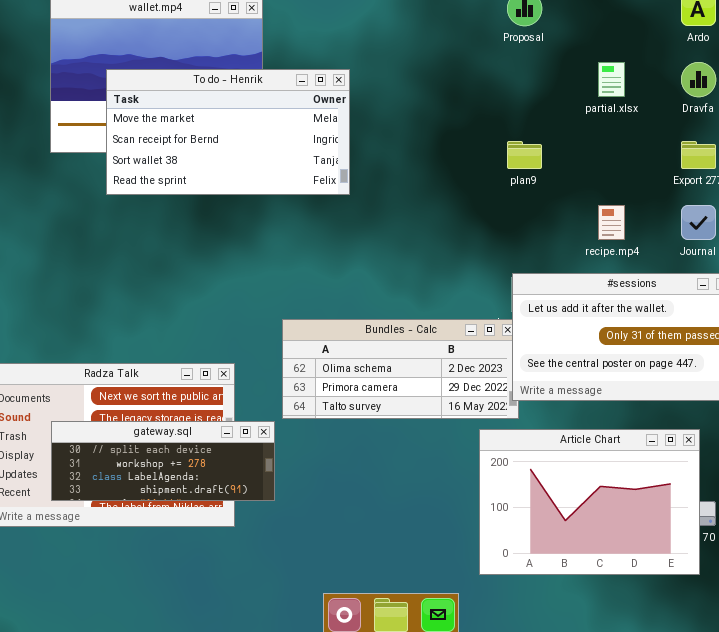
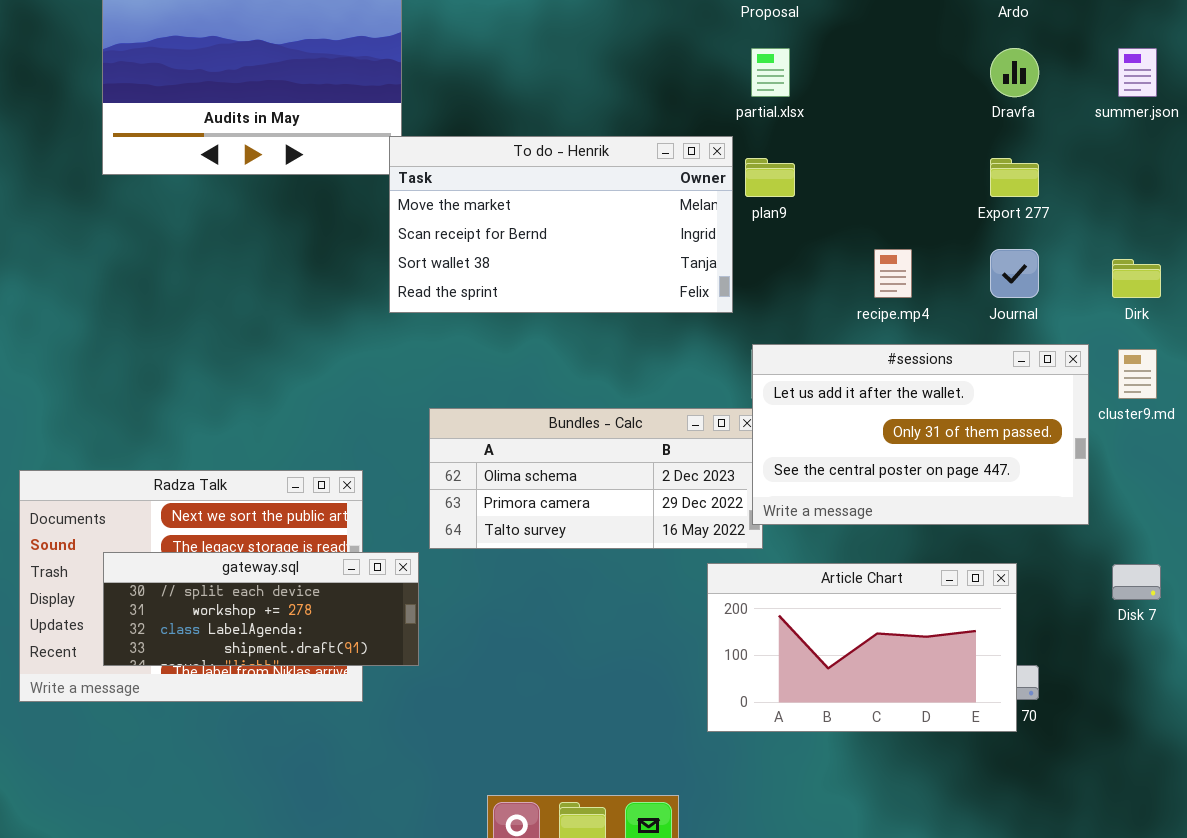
partial.xlsx: [598,62,625,97] -> [751,48,790,97], moved
To do - Henrik: [106,69,350,195] -> [389,136,733,313], moved
Article Chart: [479,429,700,575] -> [707,563,1017,732], resized

